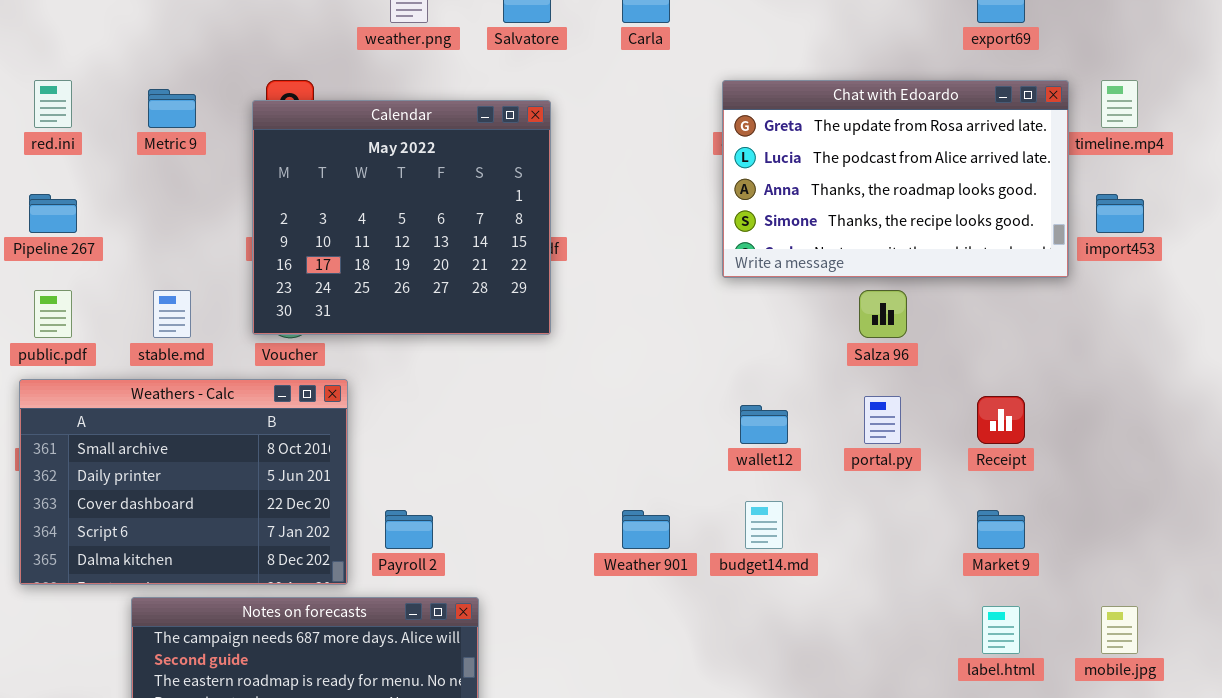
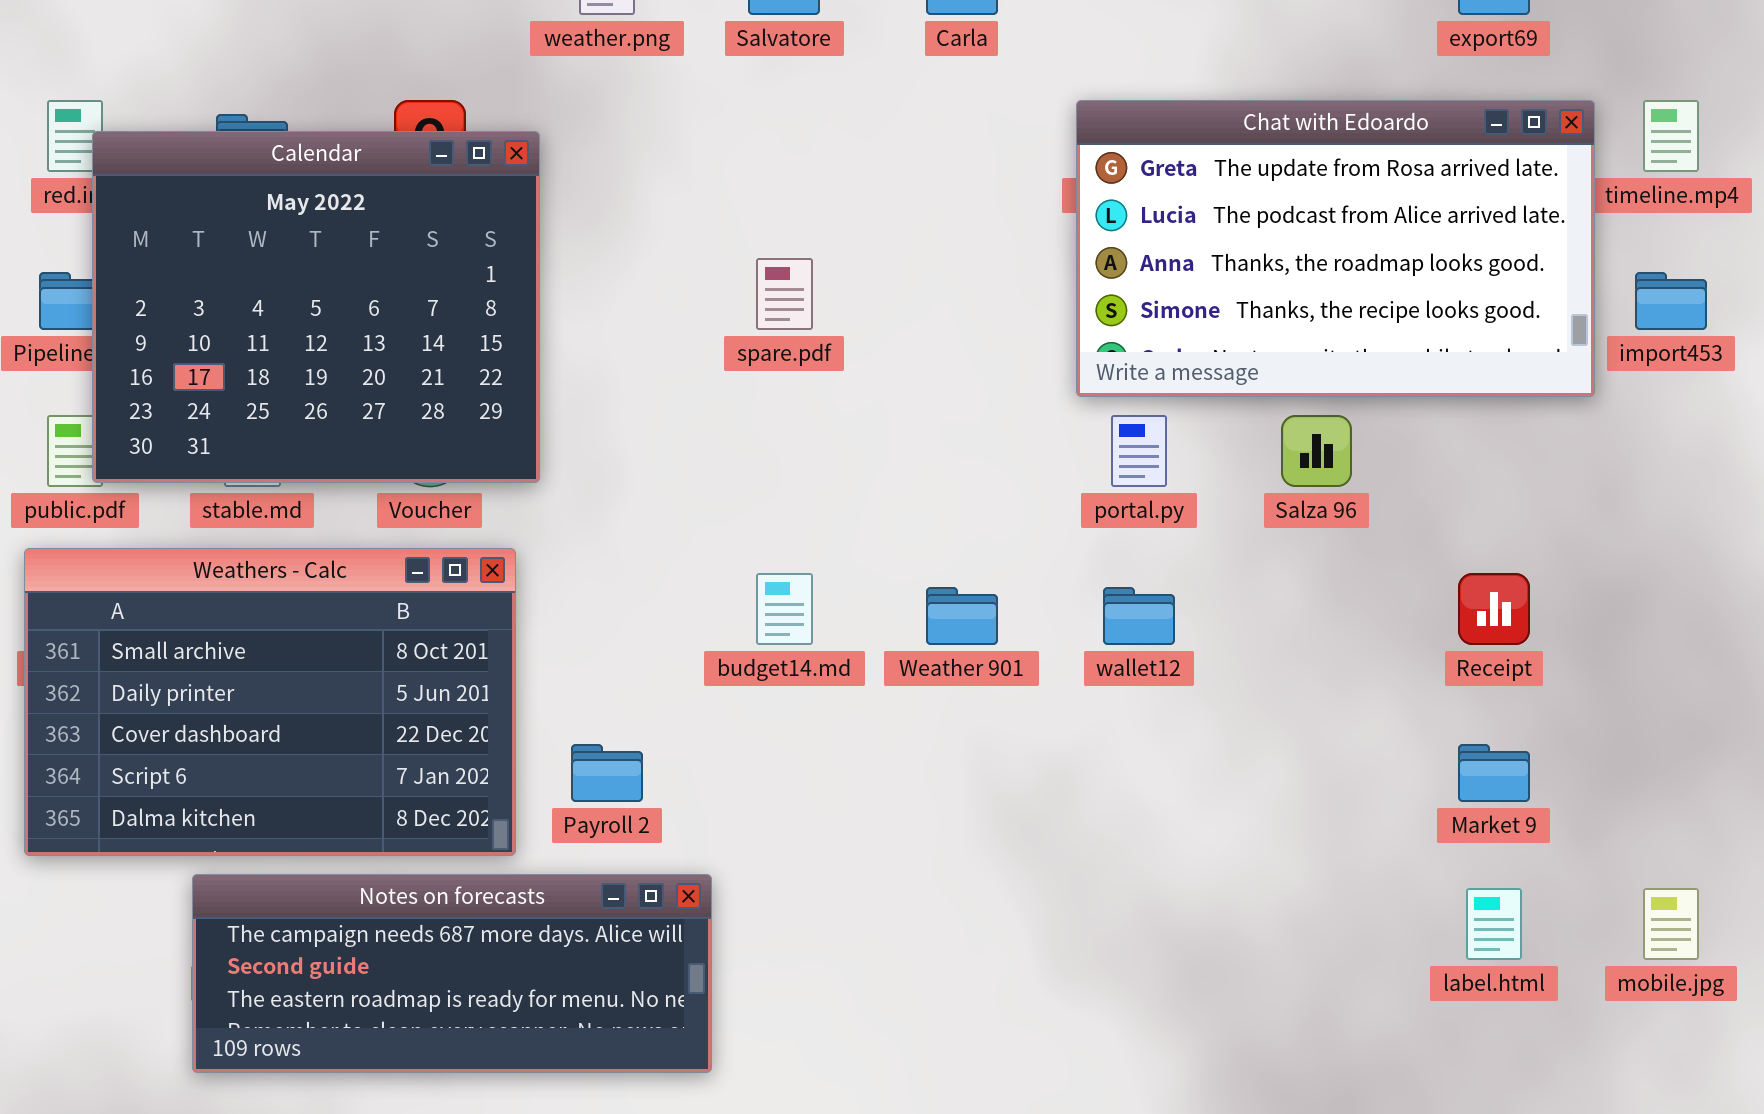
Calendar: [252,100,551,335] -> [92,131,540,483], moved
portal.py: [864,396,901,444] -> [1111,415,1167,487], moved
budget14.md: [745,501,783,549] -> [756,573,813,645], moved
Weather 901: [622,510,670,549] -> [926,587,998,645], moved

